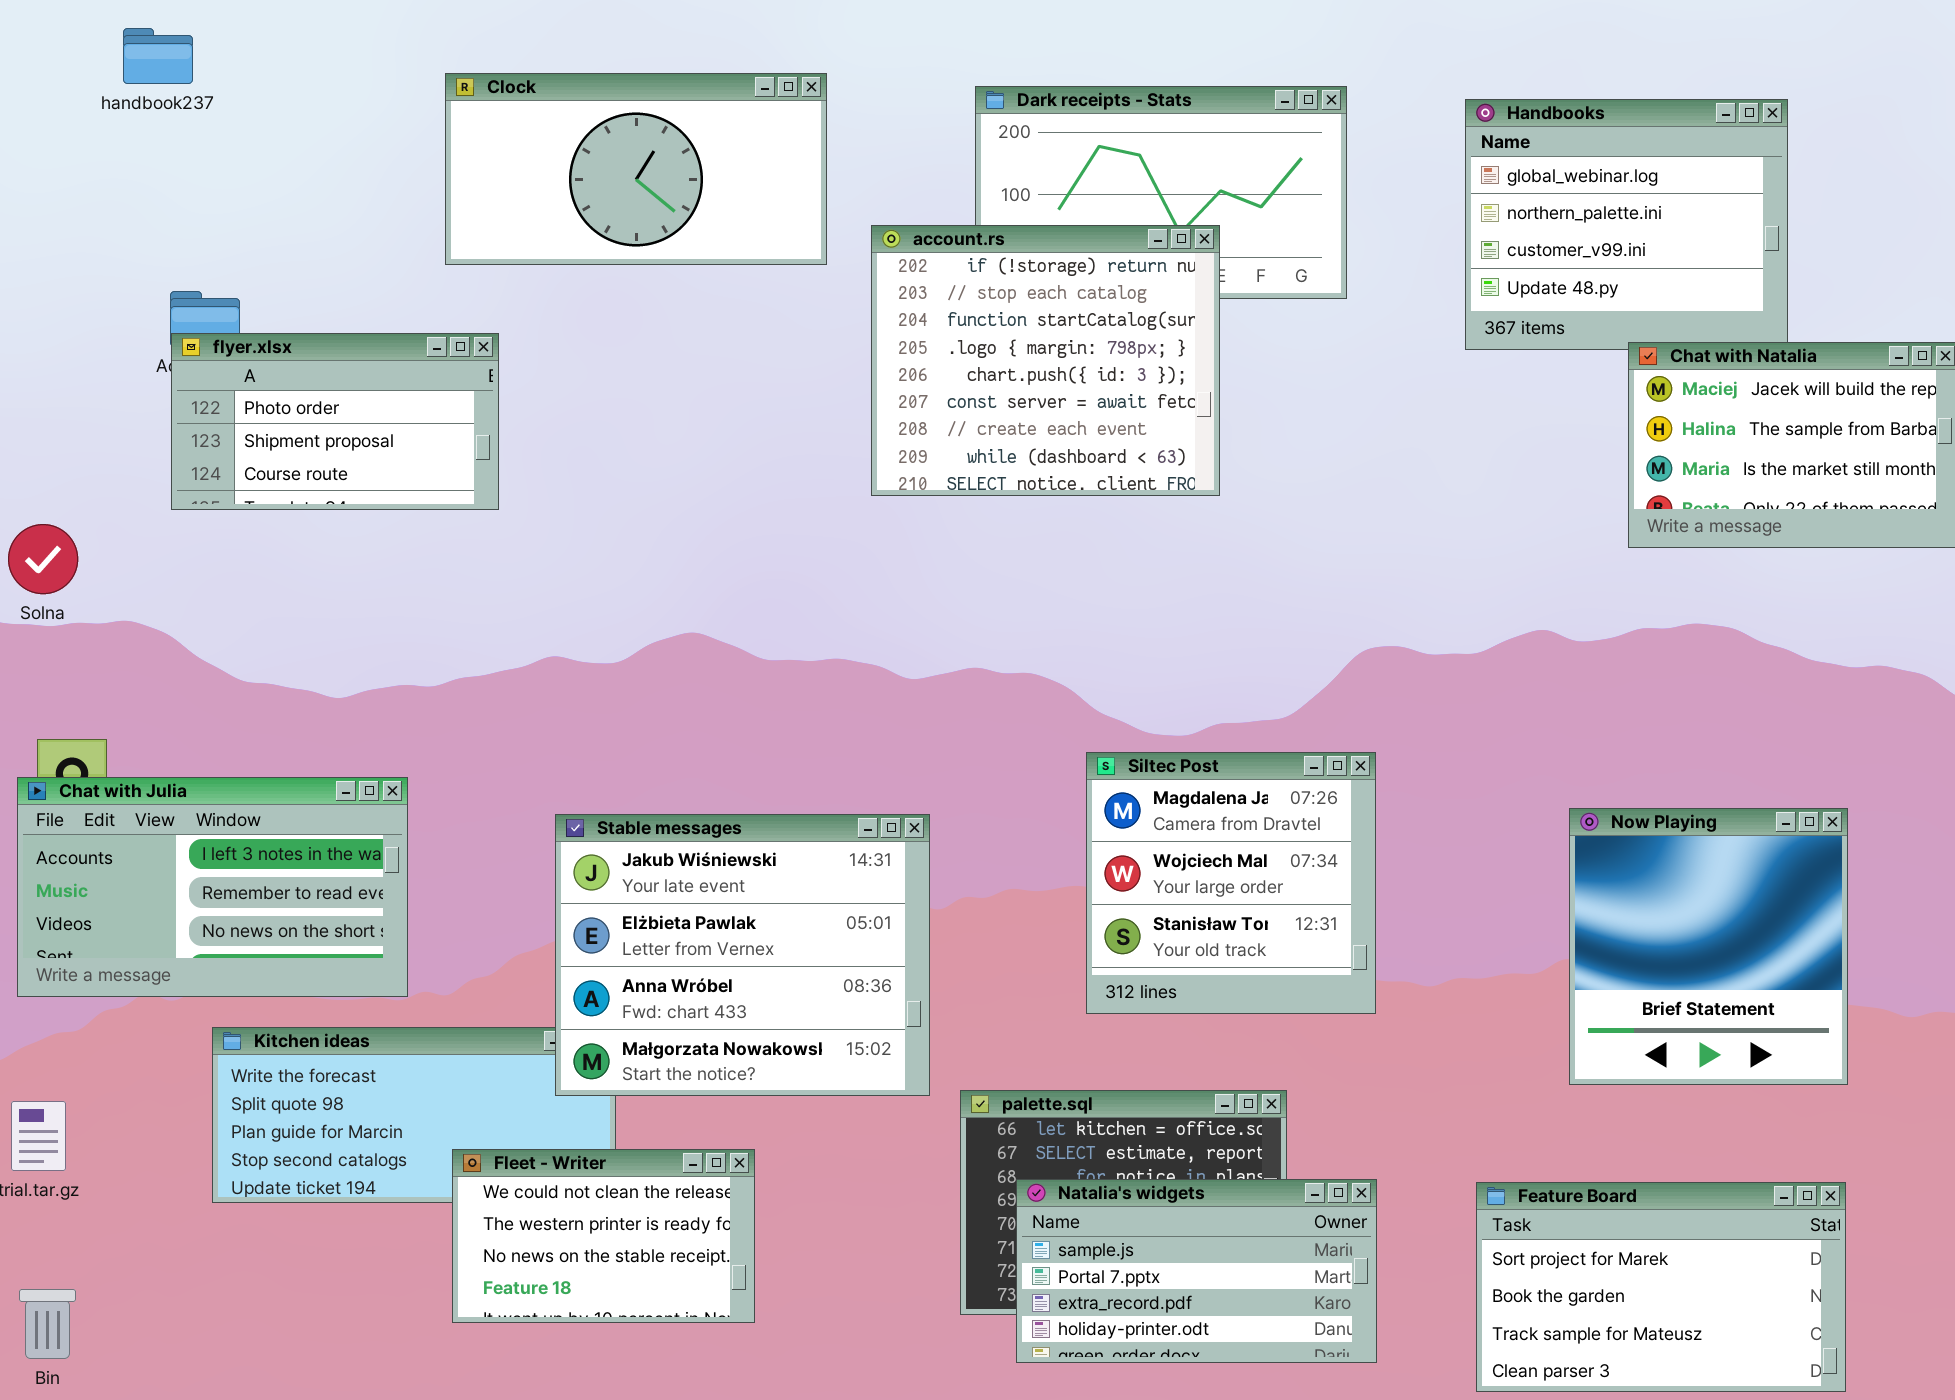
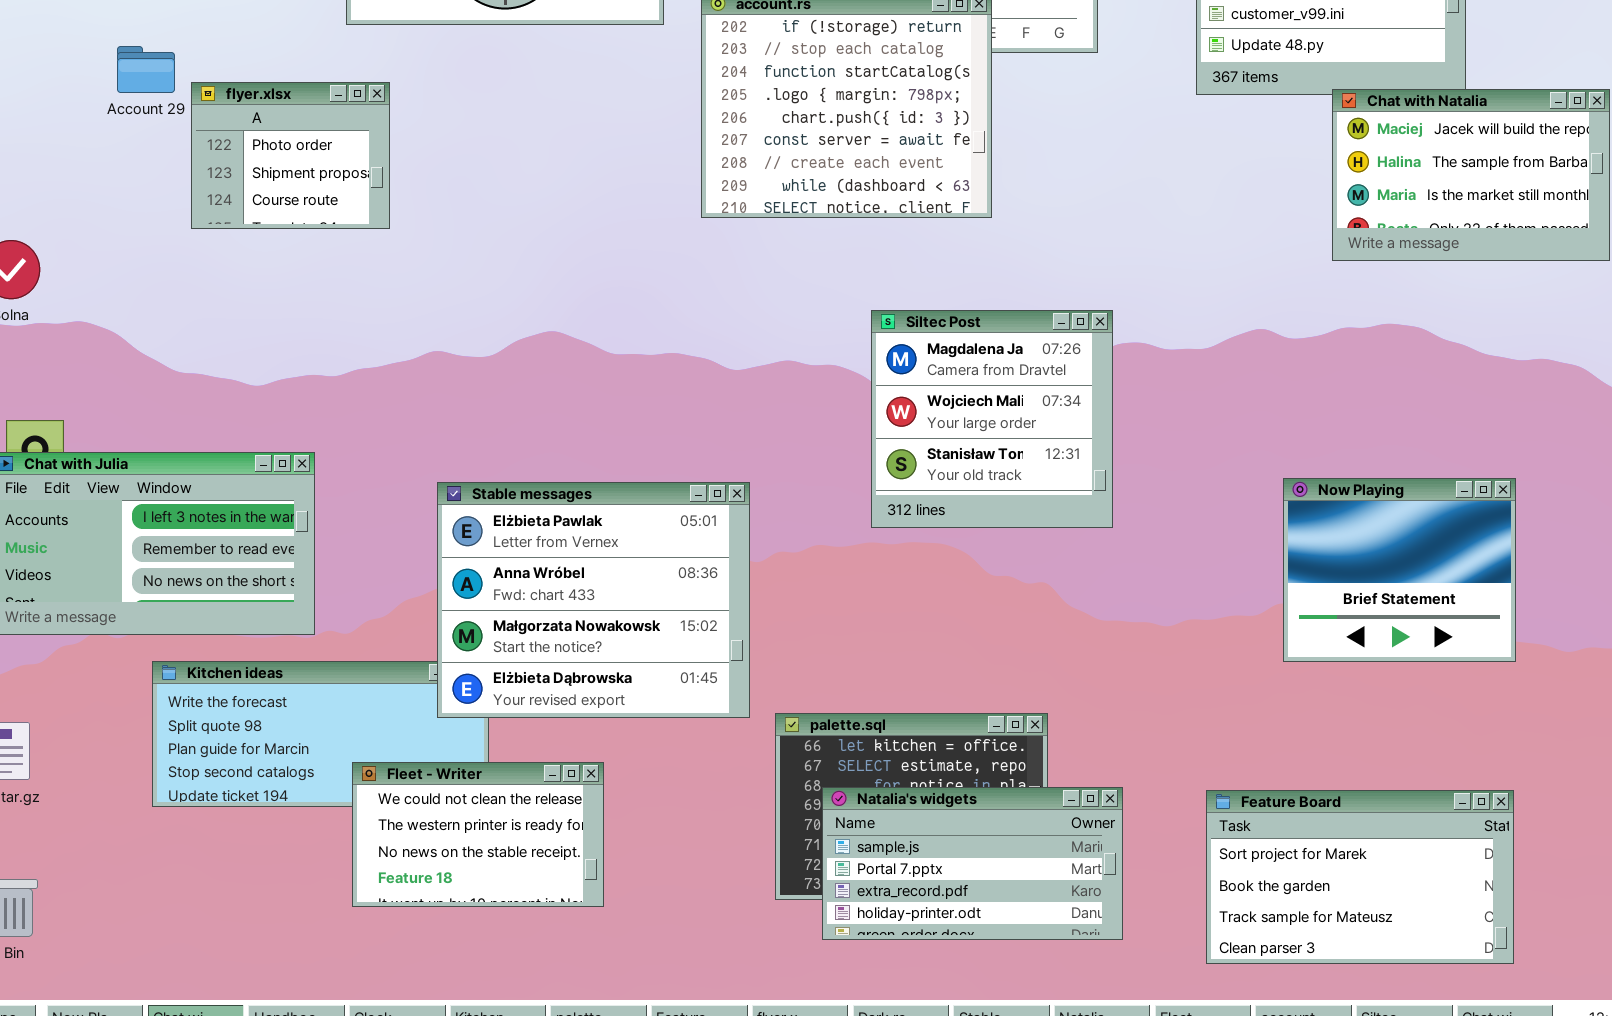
flyer.xlsx: [171,333,499,510] -> [191,82,390,229], resized
Siltec Post: [1086,752,1376,1014] -> [871,310,1113,528], moved
Now Playing: [1569,808,1848,1085] -> [1283,478,1516,662], resized
Stable messages: [555,814,930,1096] -> [437,482,750,718], scrolled down 1 row

